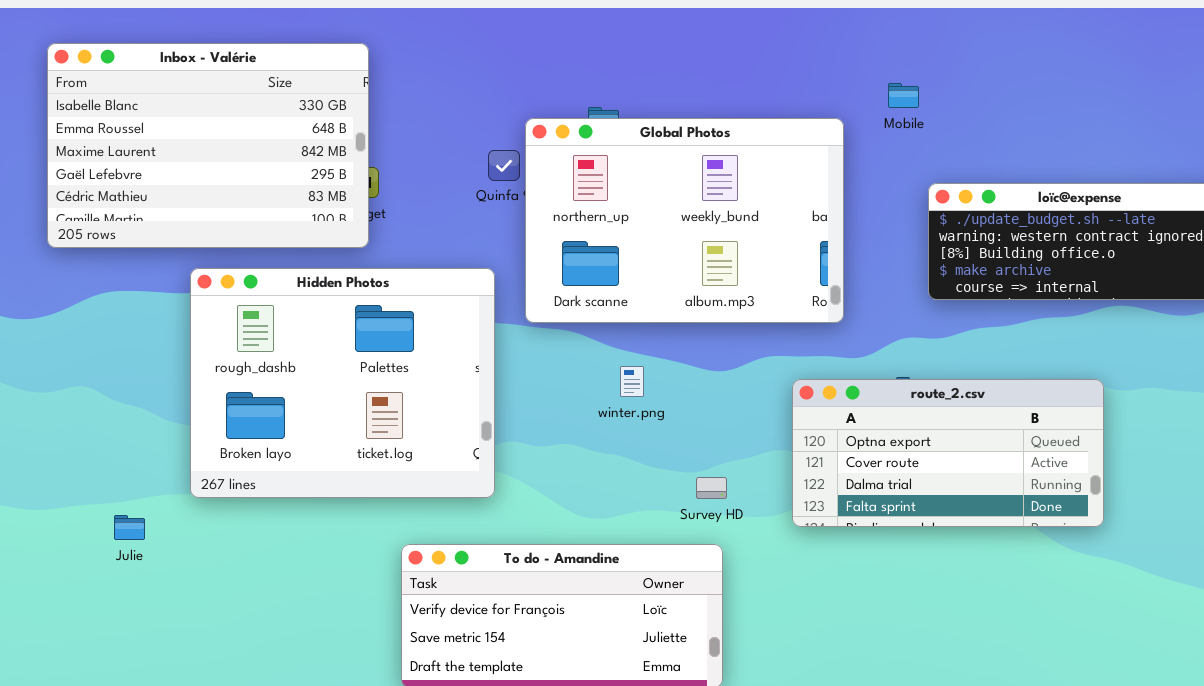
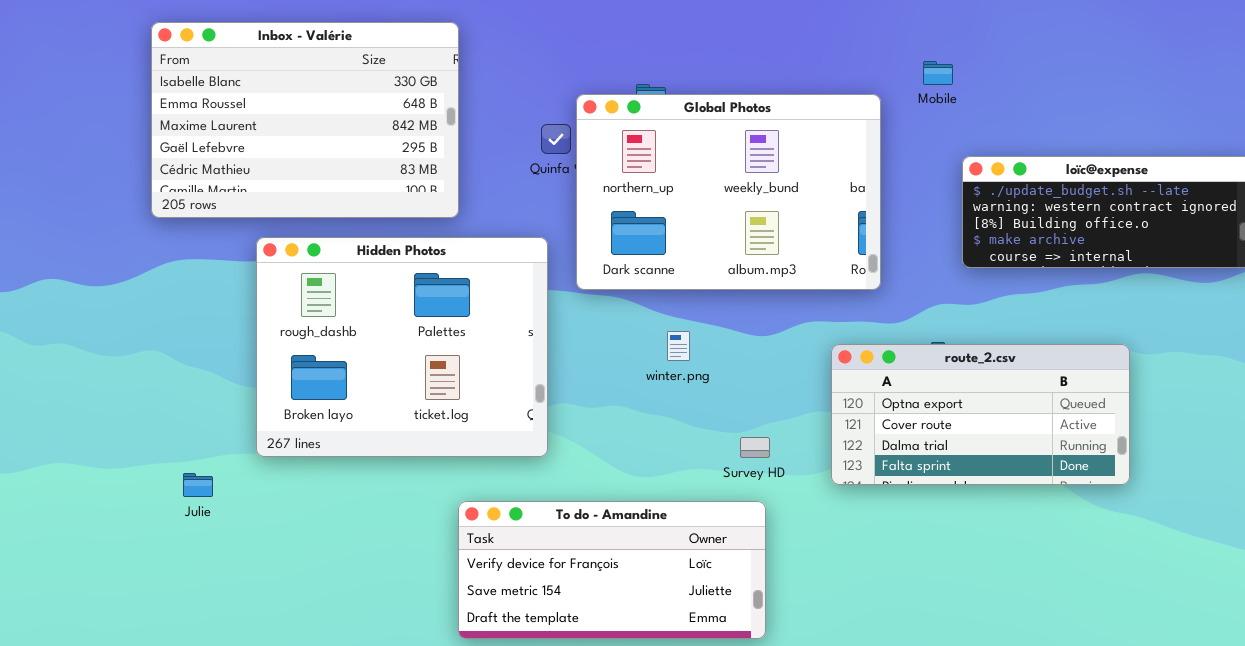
Inbox - Valérie: [47,43,369,248] -> [151,22,459,218], moved

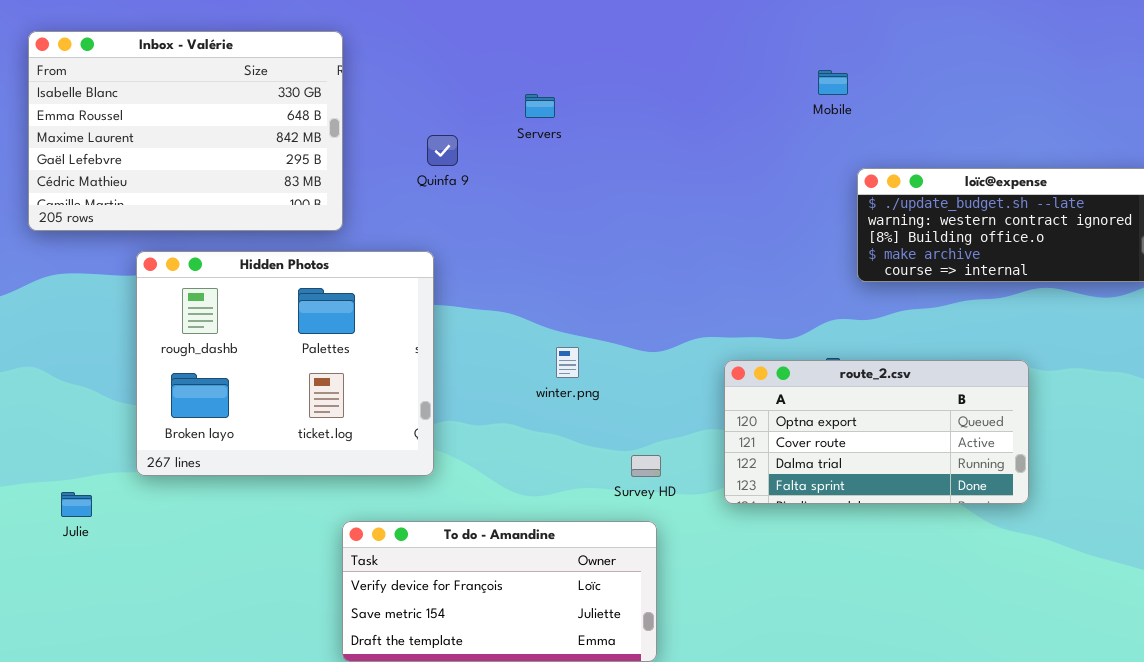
Global Photos: [576,94,881,290] -> none, closed

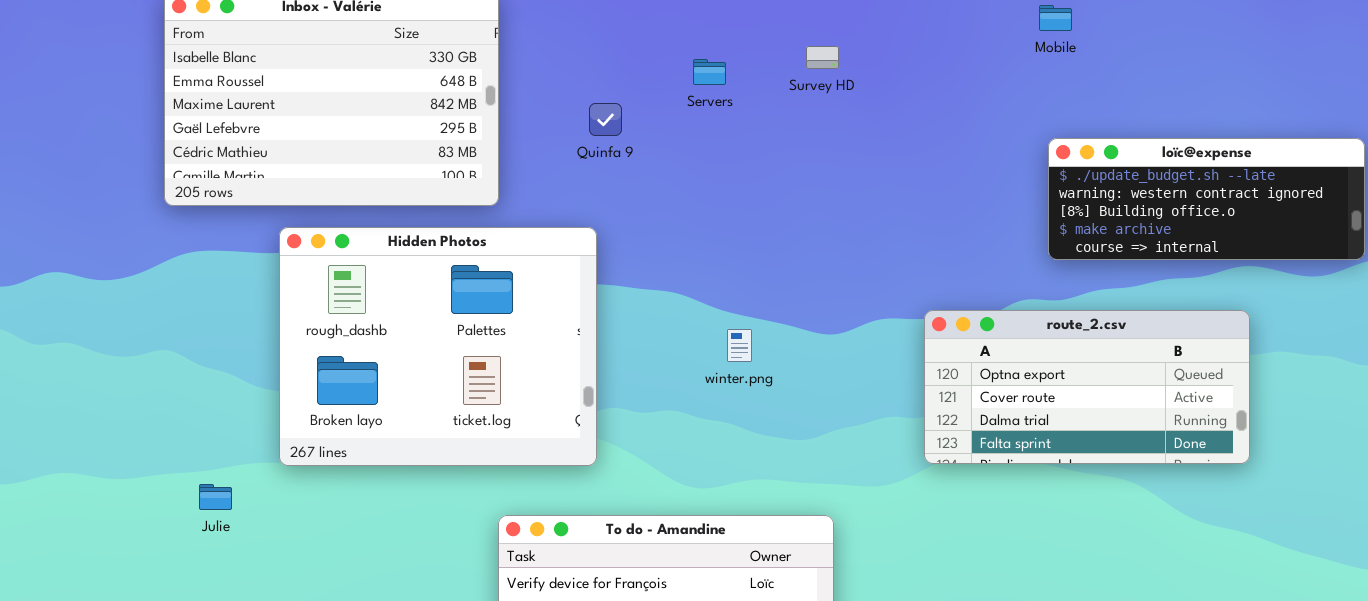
Mobile: [818,70,848,95] -> [1039,5,1072,31], moved
route_2.csv: [724,360,1029,504] -> [924,310,1250,464], moved
Survey HD: [631,455,661,477] -> [806,46,839,69], moved

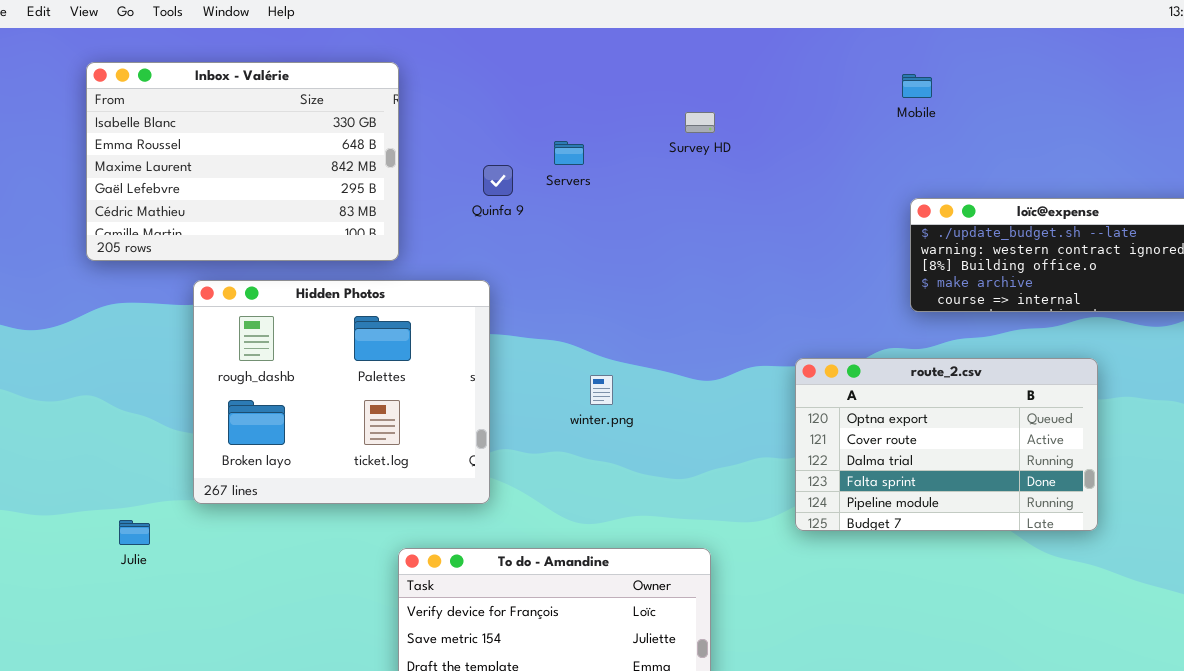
Servers: [693,59,726,85] -> [554,141,584,165], moved
route_2.csv: [924,310,1250,464] -> [795,358,1098,531], resized
winter.png: [727,329,752,362] -> [590,375,613,405], moved

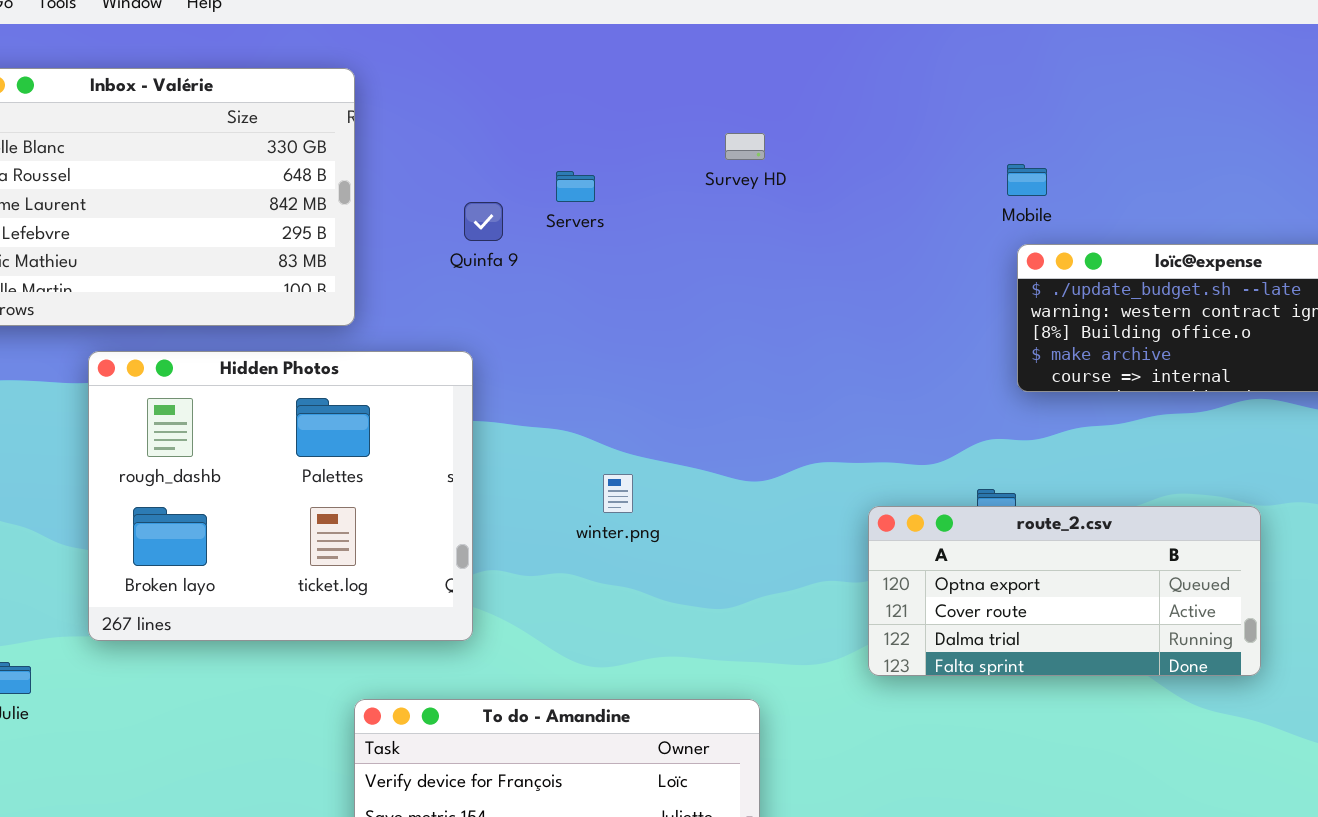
Mobile: [902,74,932,98] -> [1007,164,1047,196], moved
route_2.csv: [795,358,1098,531] -> [868,506,1261,676], resized

